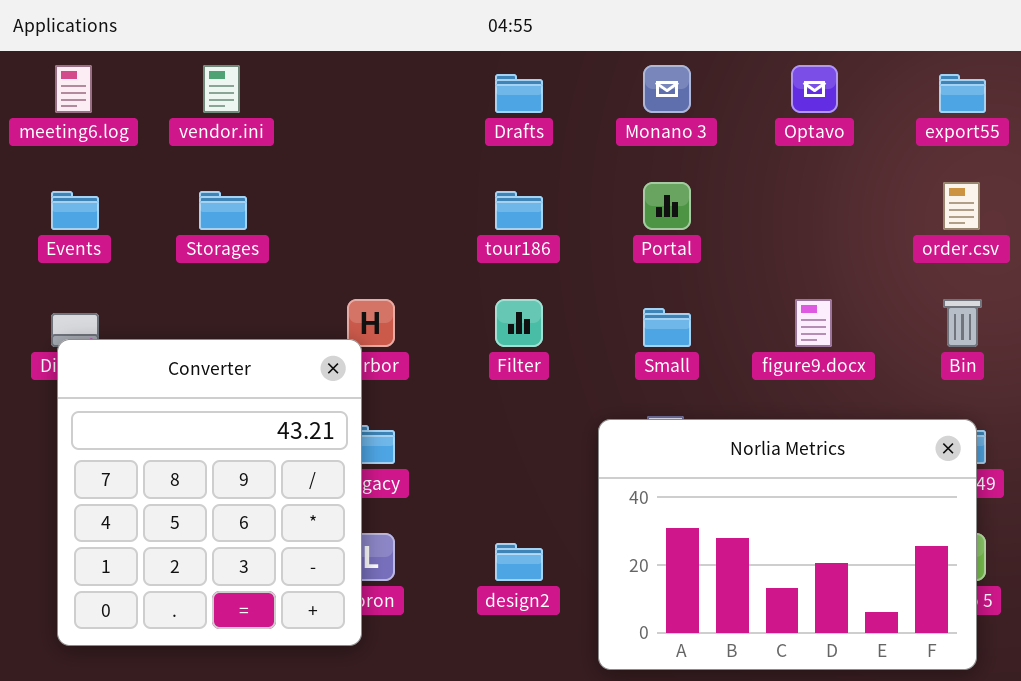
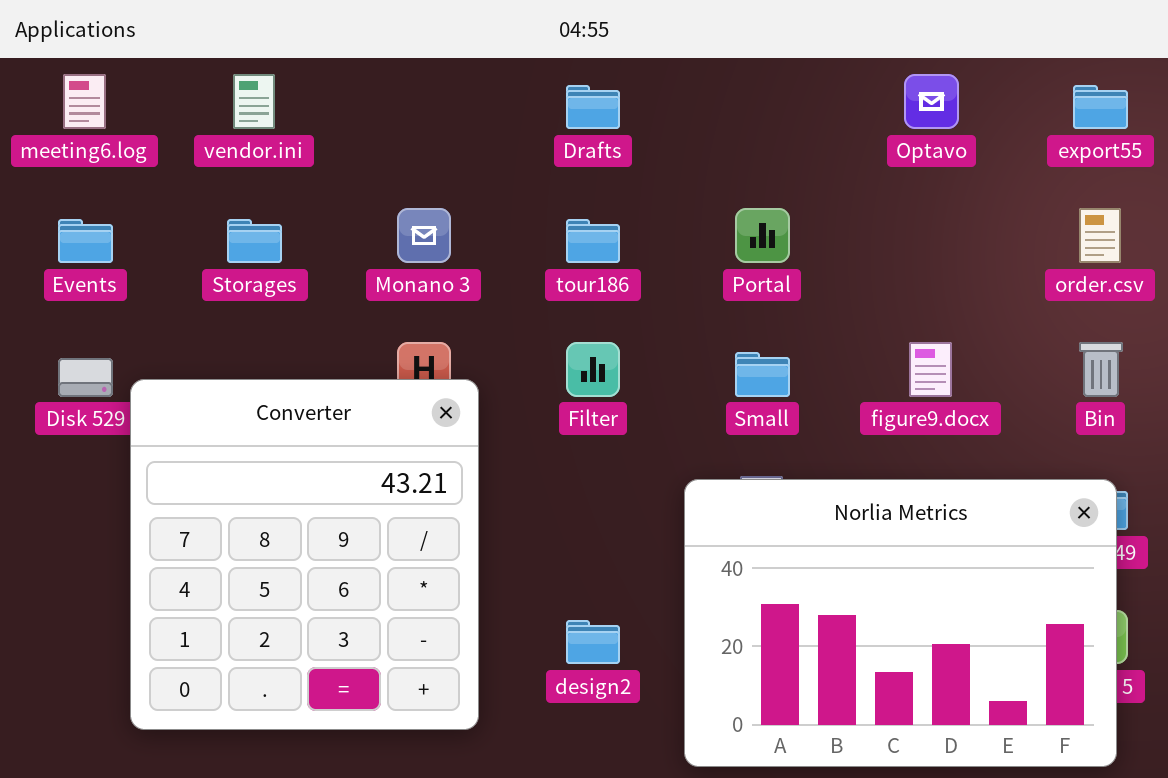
Monano 3: [643,65,691,113] -> [397,208,451,263], moved
Converter: [57,339,362,646] -> [130,379,479,730], moved

